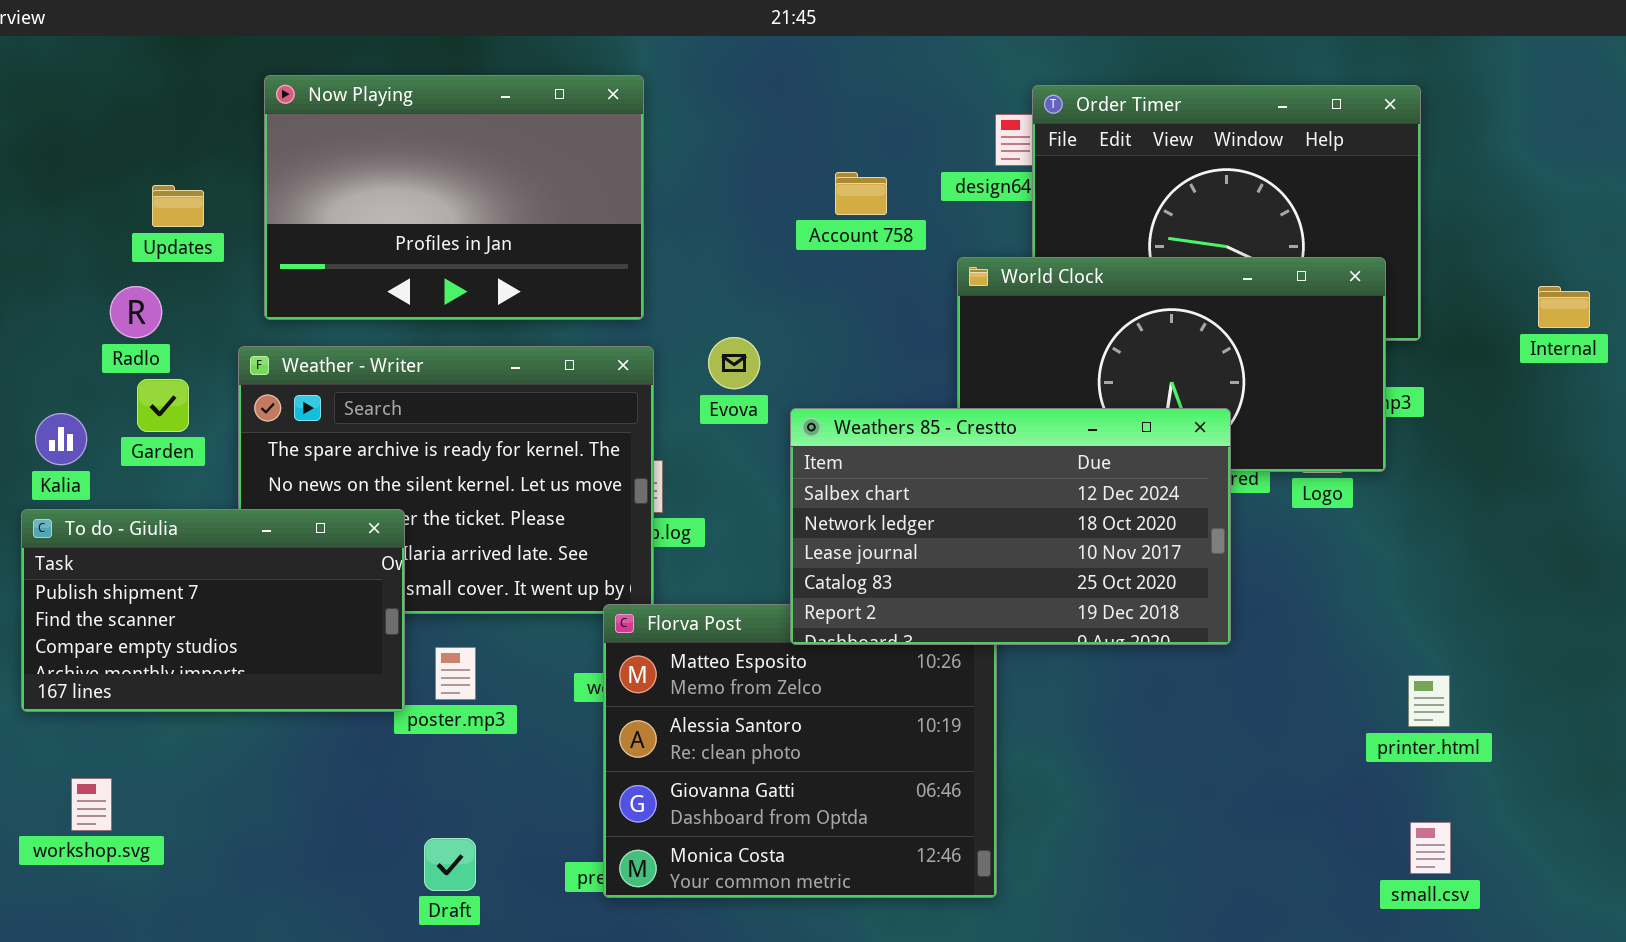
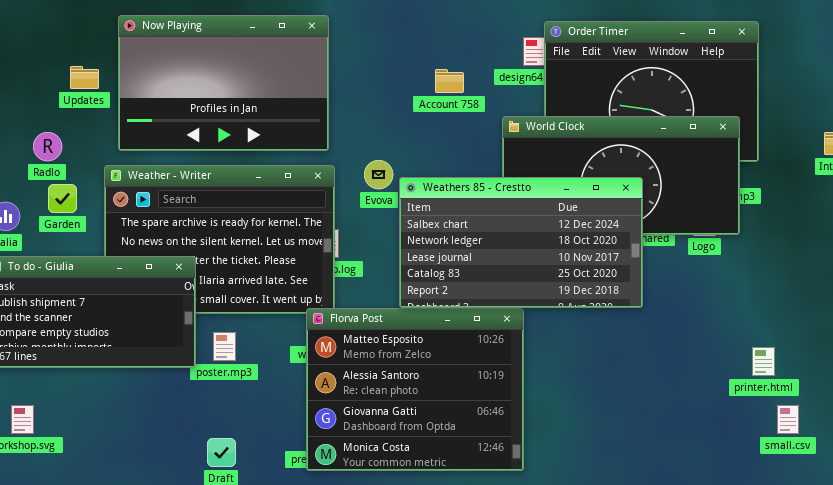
Updates: [152,185,204,227] -> [70,66,99,89], moved
Weathers 85 - Crestto: [790,408,1231,645] -> [399,177,643,308], moved
small.csv: [1410,822,1451,874] -> [777,405,799,434], moved

